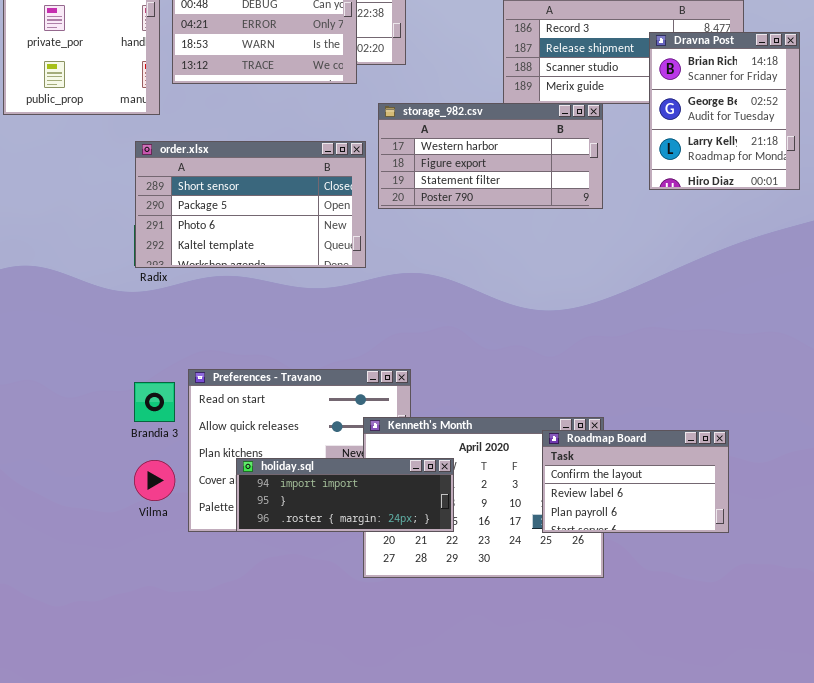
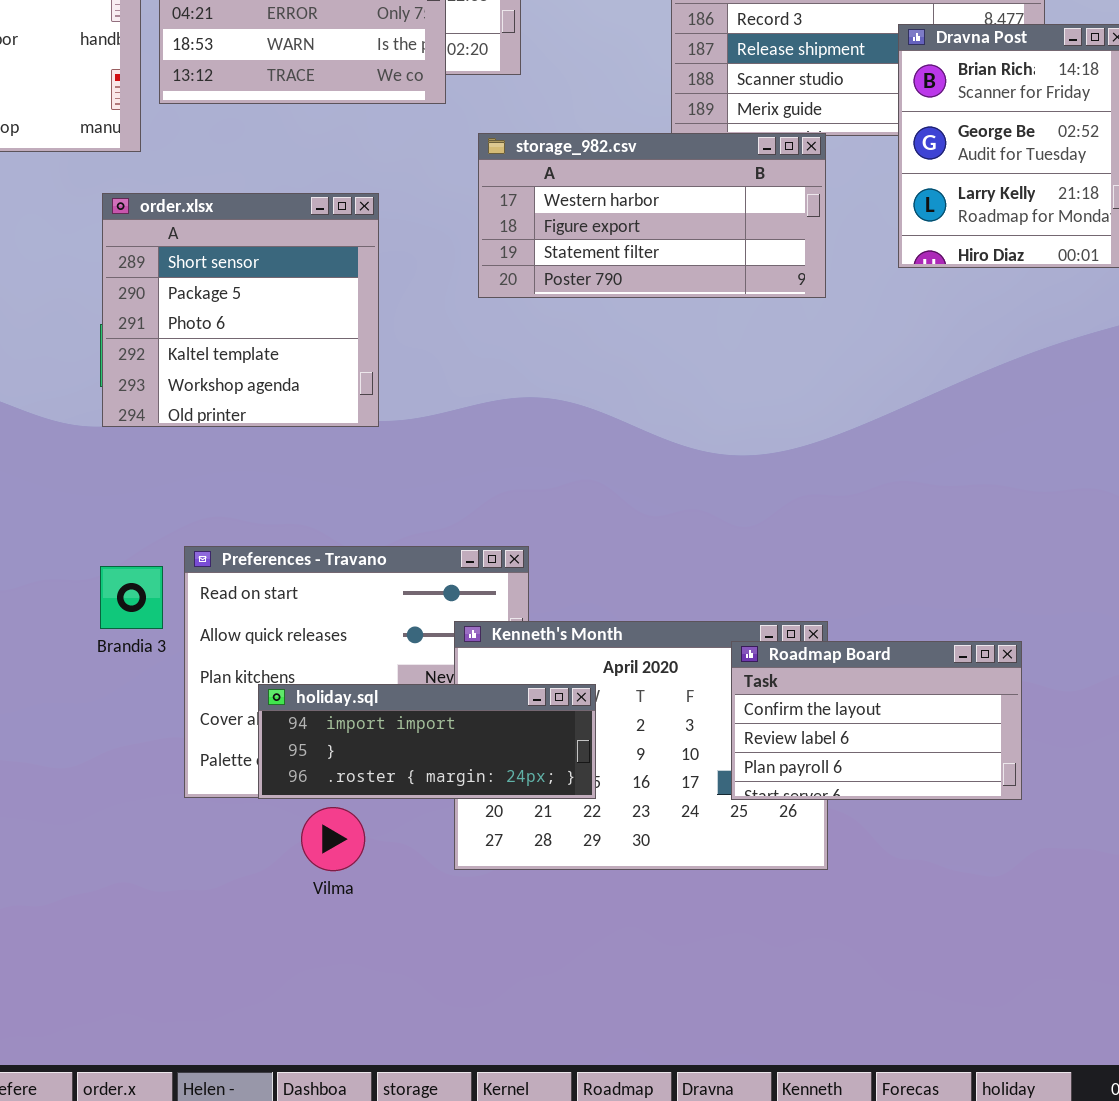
order.xlsx: [135,141,366,268] -> [102,193,379,427], resized
Vilma: [134,460,175,501] -> [301,807,365,871], moved

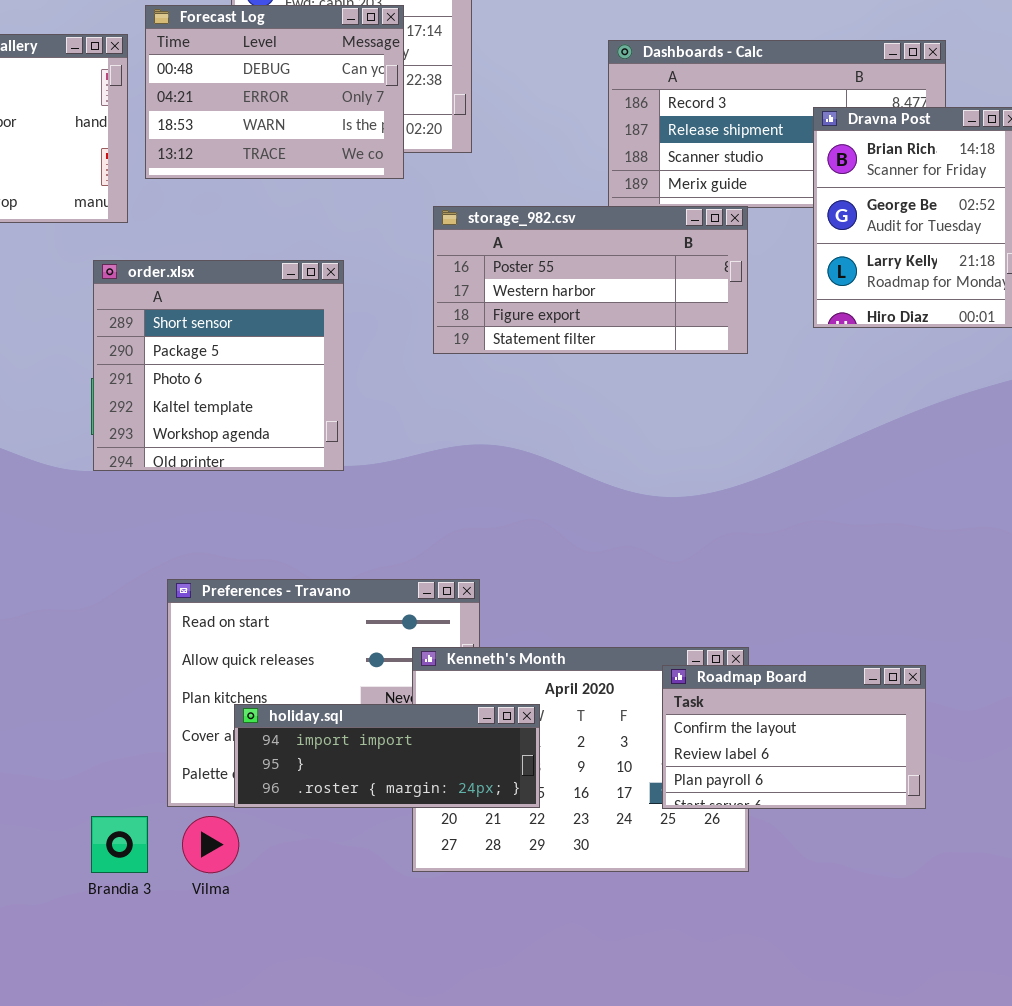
storage_982.csv: [478,133,826,298] -> [433,206,748,354], scrolled up 1 row
Brandia 3: [100,566,163,629] -> [91,816,148,873], moved
Vilma: [301,807,365,871] -> [182,816,239,873], moved

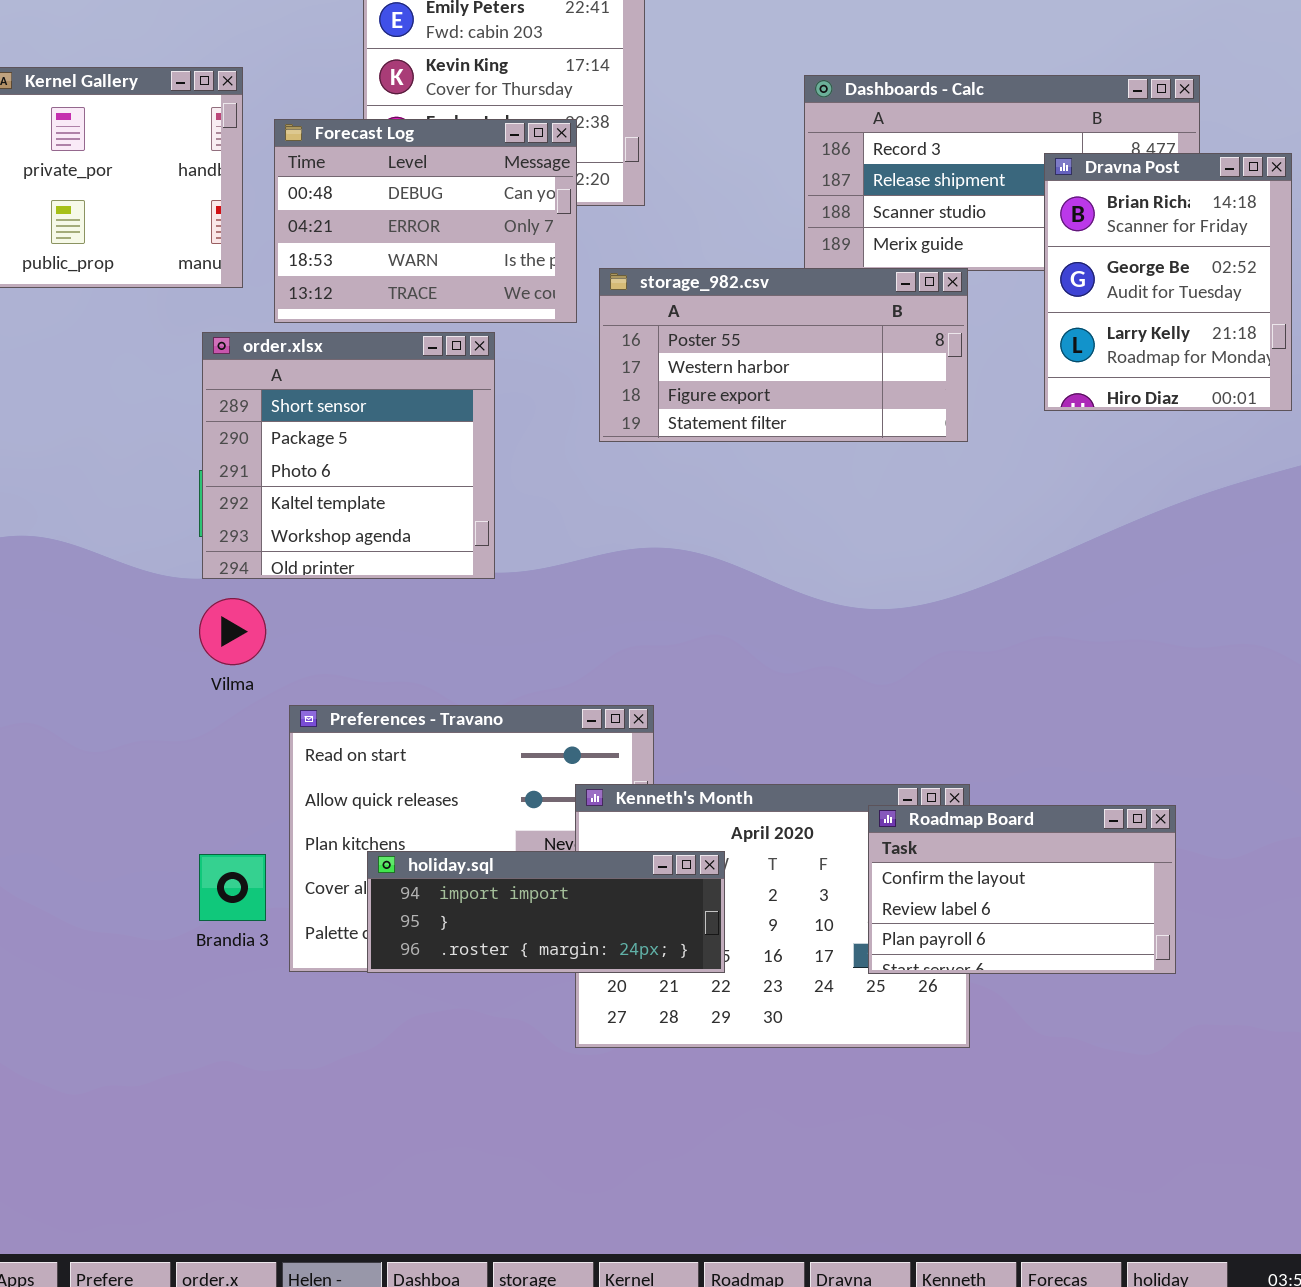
Forecast Log: [145,5,404,179] -> [274,119,577,323], moved
Brandia 3: [91,816,148,873] -> [199,854,266,921], moved
Vilma: [182,816,239,873] -> [199,598,266,665], moved

